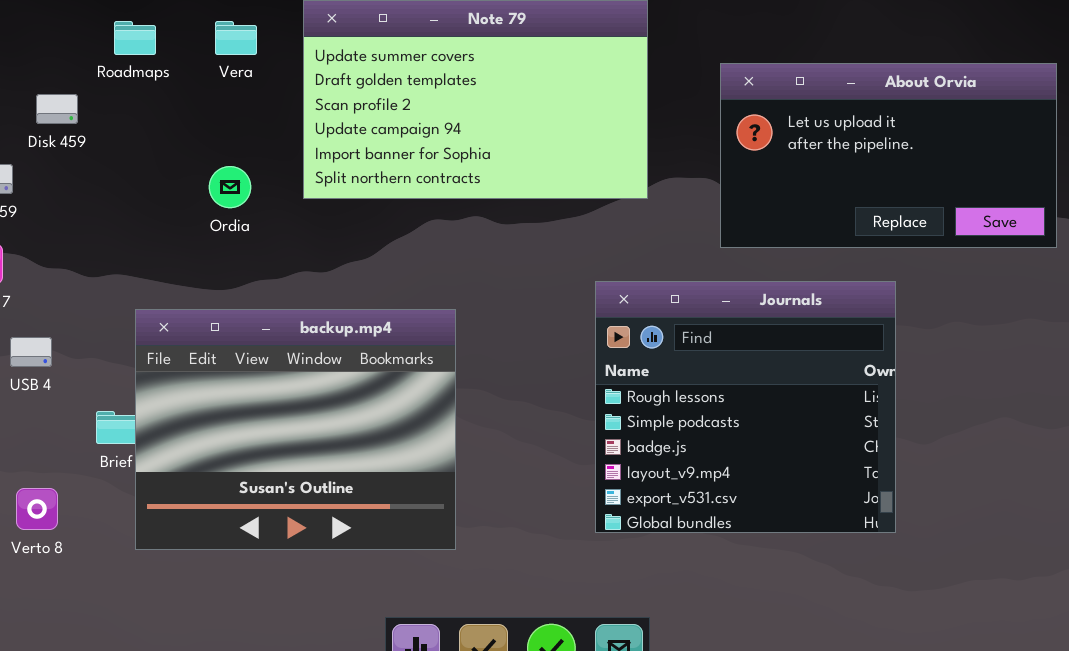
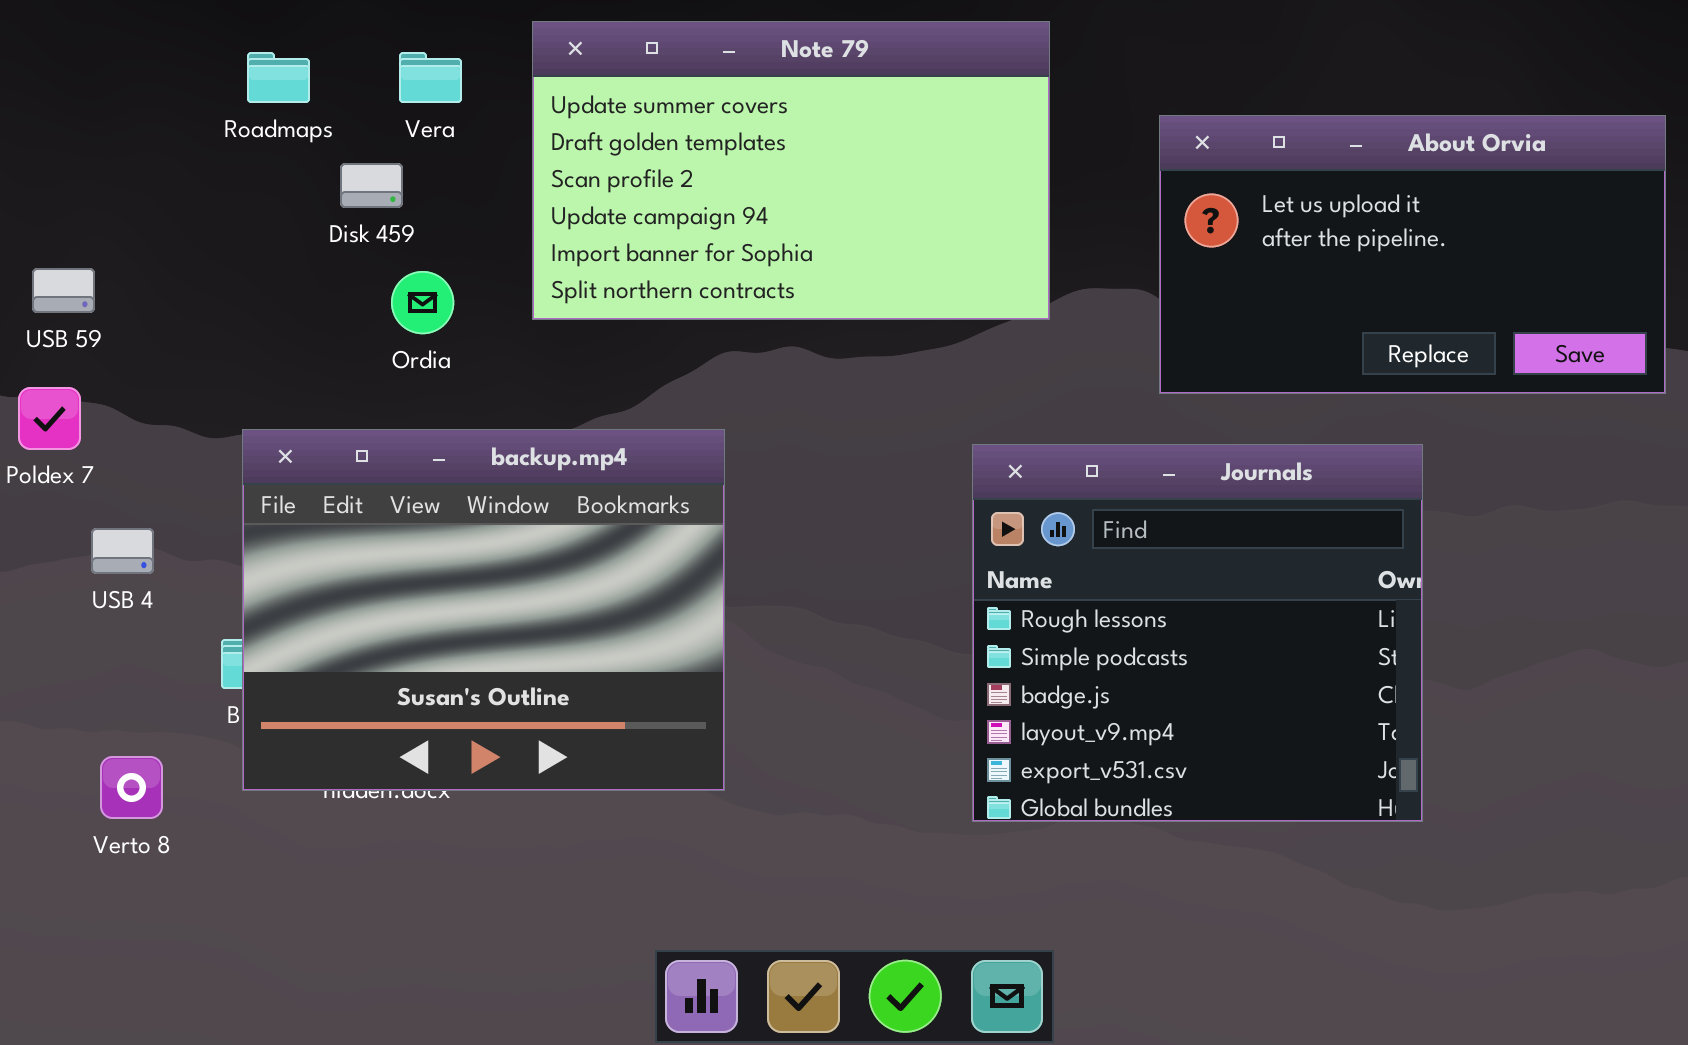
Disk 459: [36,94,78,124] -> [340,163,403,208], moved
backup.mp4: [135,309,456,550] -> [242,429,725,791], moved

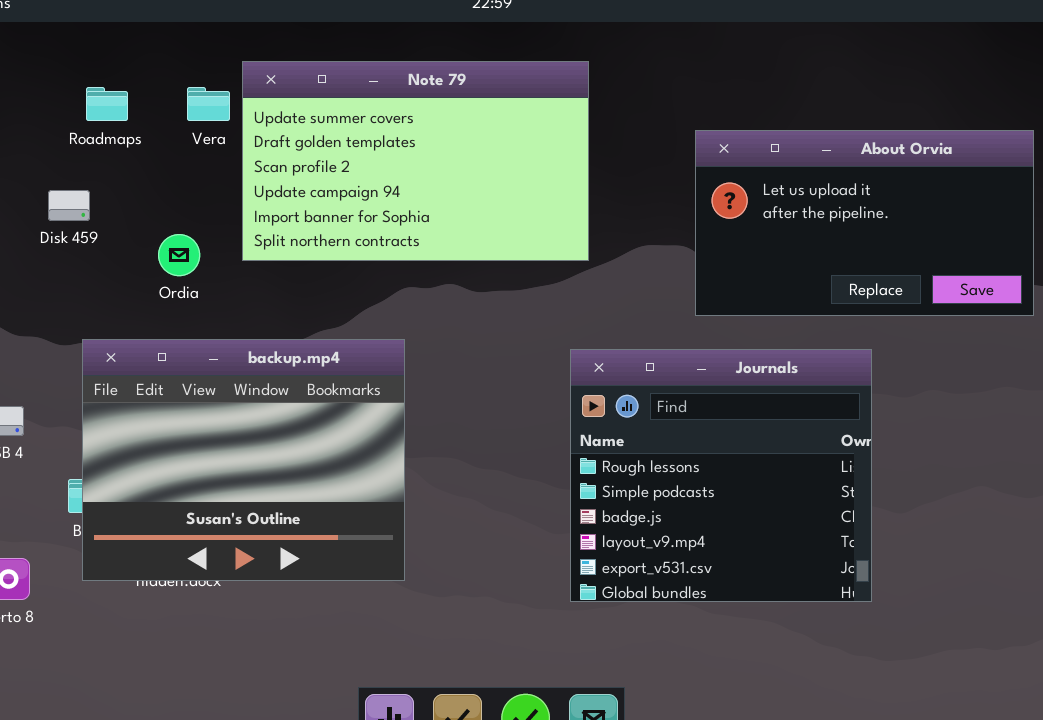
Note 79: [532,21,1050,320] -> [242,61,589,261], moved
Disk 459: [340,163,403,208] -> [48,190,90,221], moved
Ordia: [391,271,454,334] -> [158,234,200,276], moved

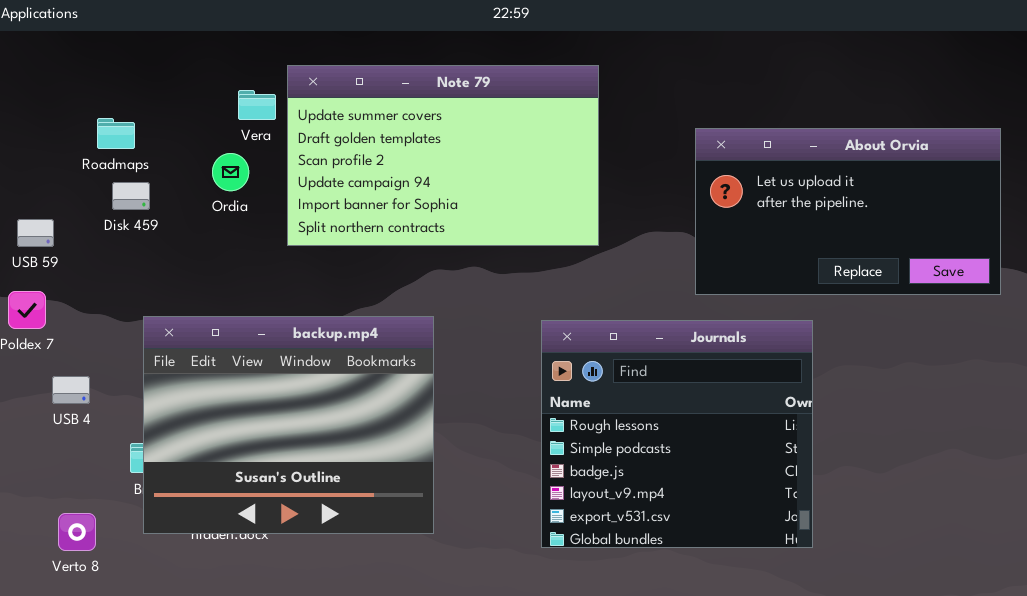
Roadmaps: [86,87,128,121] -> [97,118,135,149], moved
Ordia: [158,234,200,276] -> [212,153,249,191], moved
Journals: [570,349,872,602] -> [541,320,813,548], moved

